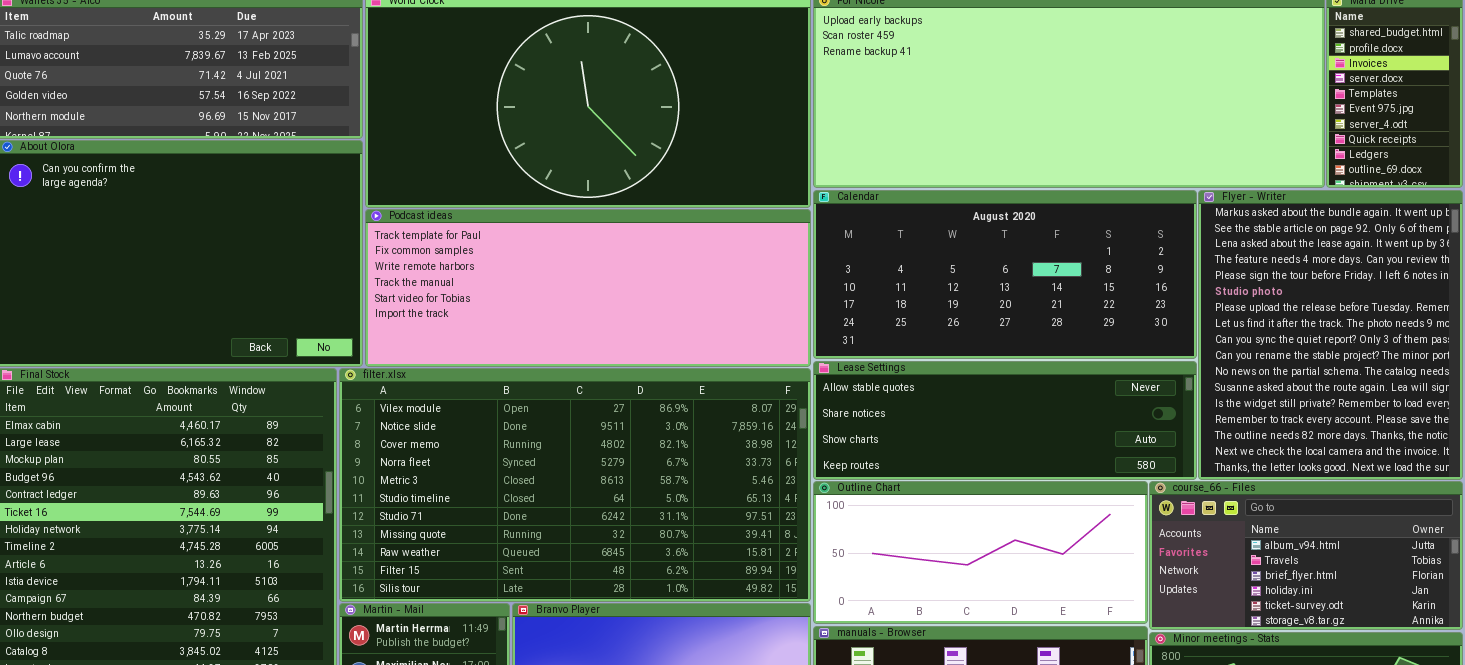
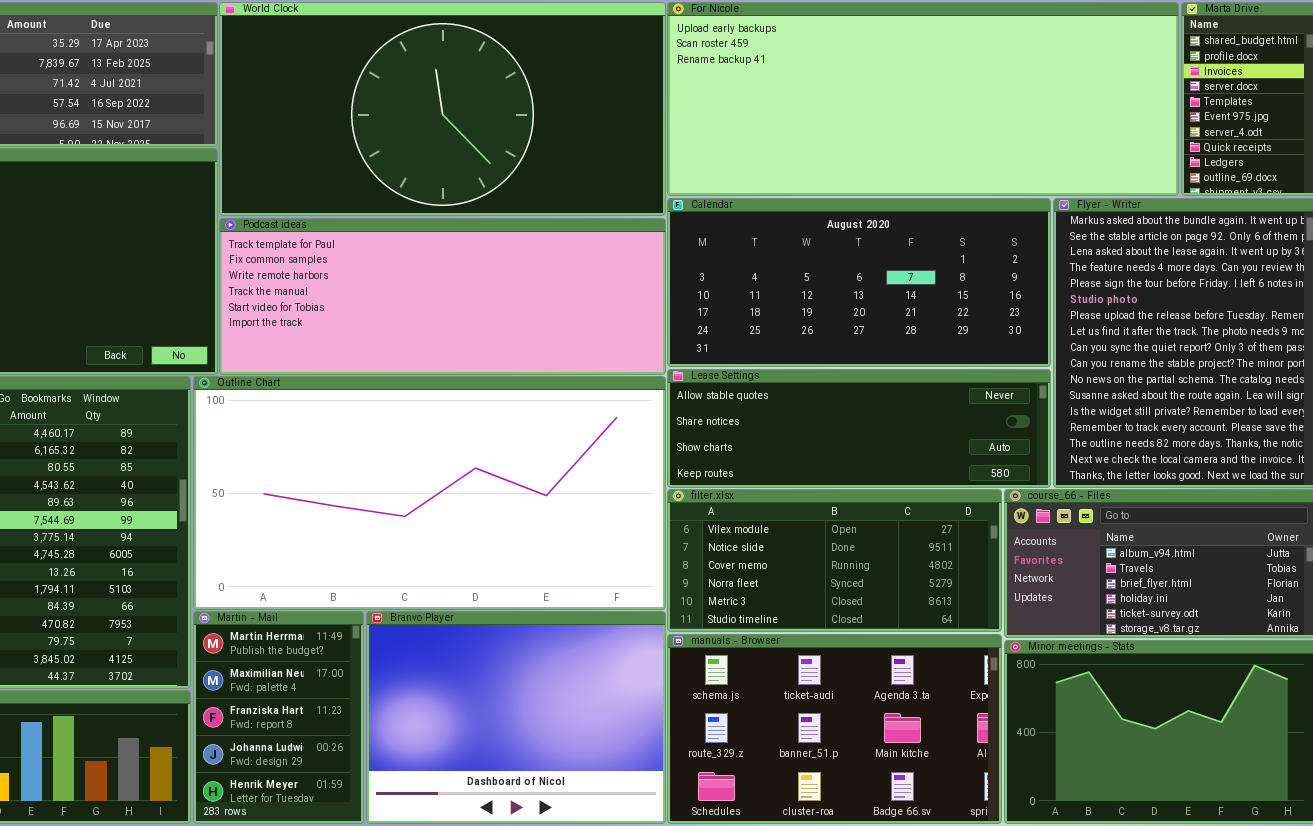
filter.xlsx: [339,368,811,602] -> [667,489,1002,632], moved, resized
Outline Chart: [813,481,1148,624] -> [193,376,666,610], moved, resized

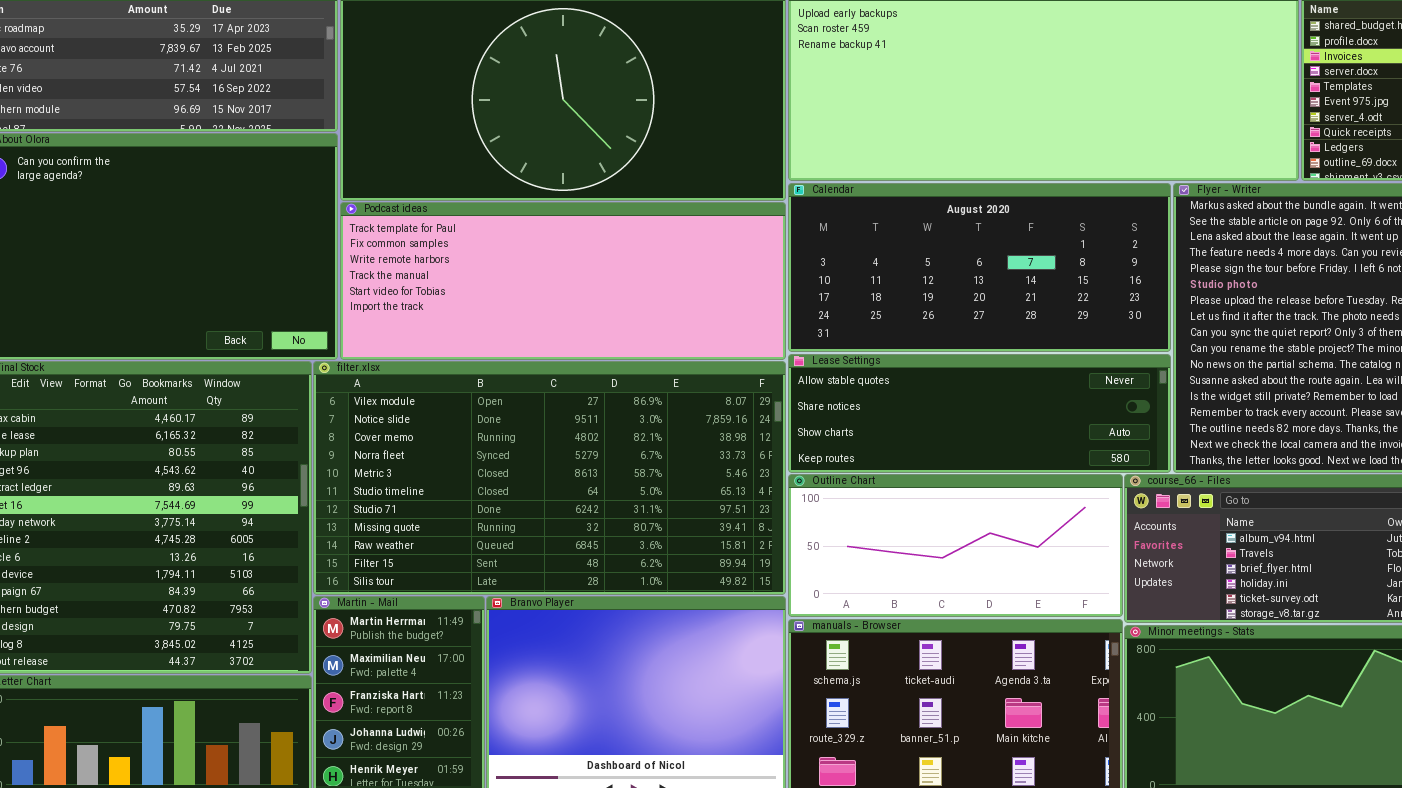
Outline Chart: [193,376,666,610] -> [788,474,1123,617], moved, resized
filter.xlsx: [667,489,1002,632] -> [313,361,786,595], moved, resized

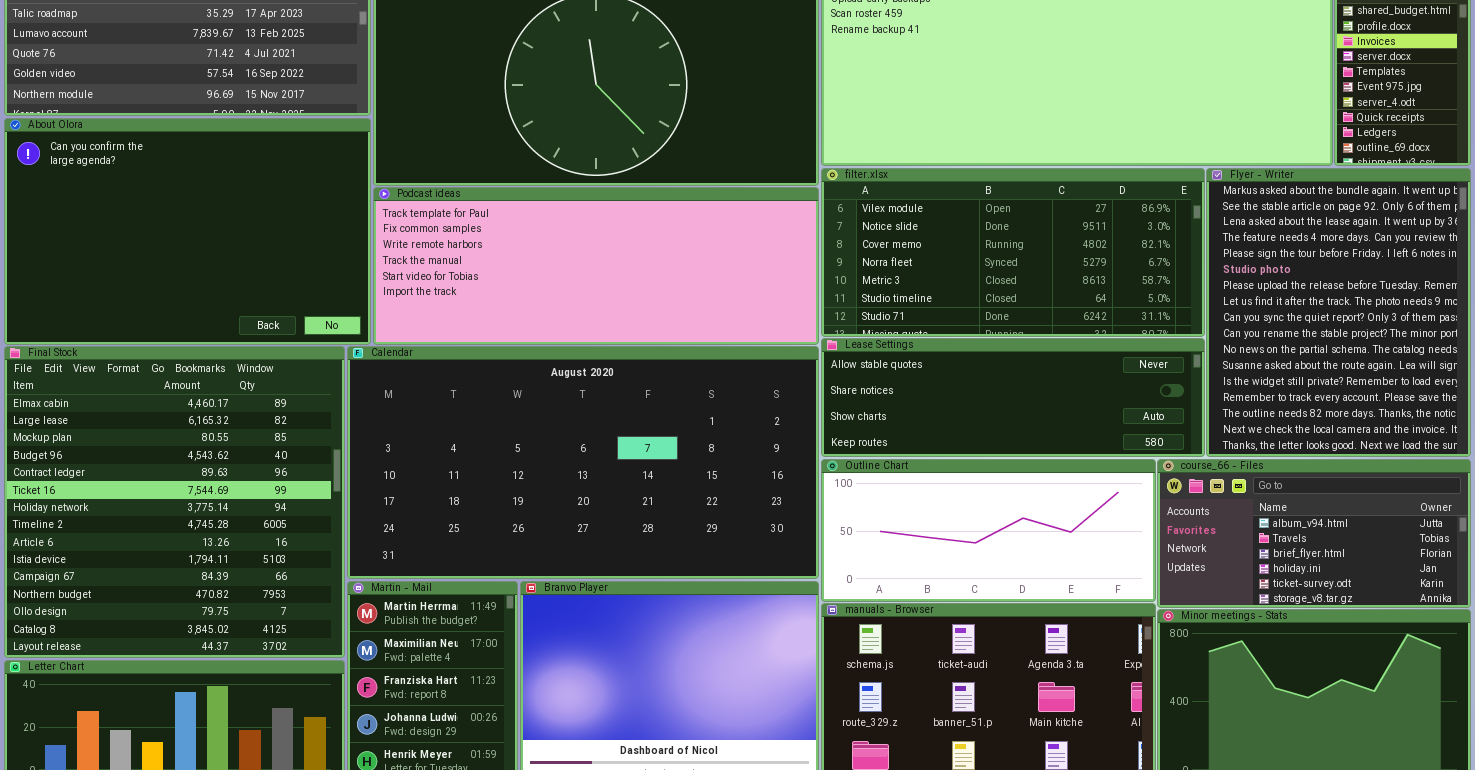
Calendar: [788,183,1171,352] -> [347,346,819,579], moved, resized
filter.xlsx: [313,361,786,595] -> [821,168,1205,337], moved, resized

